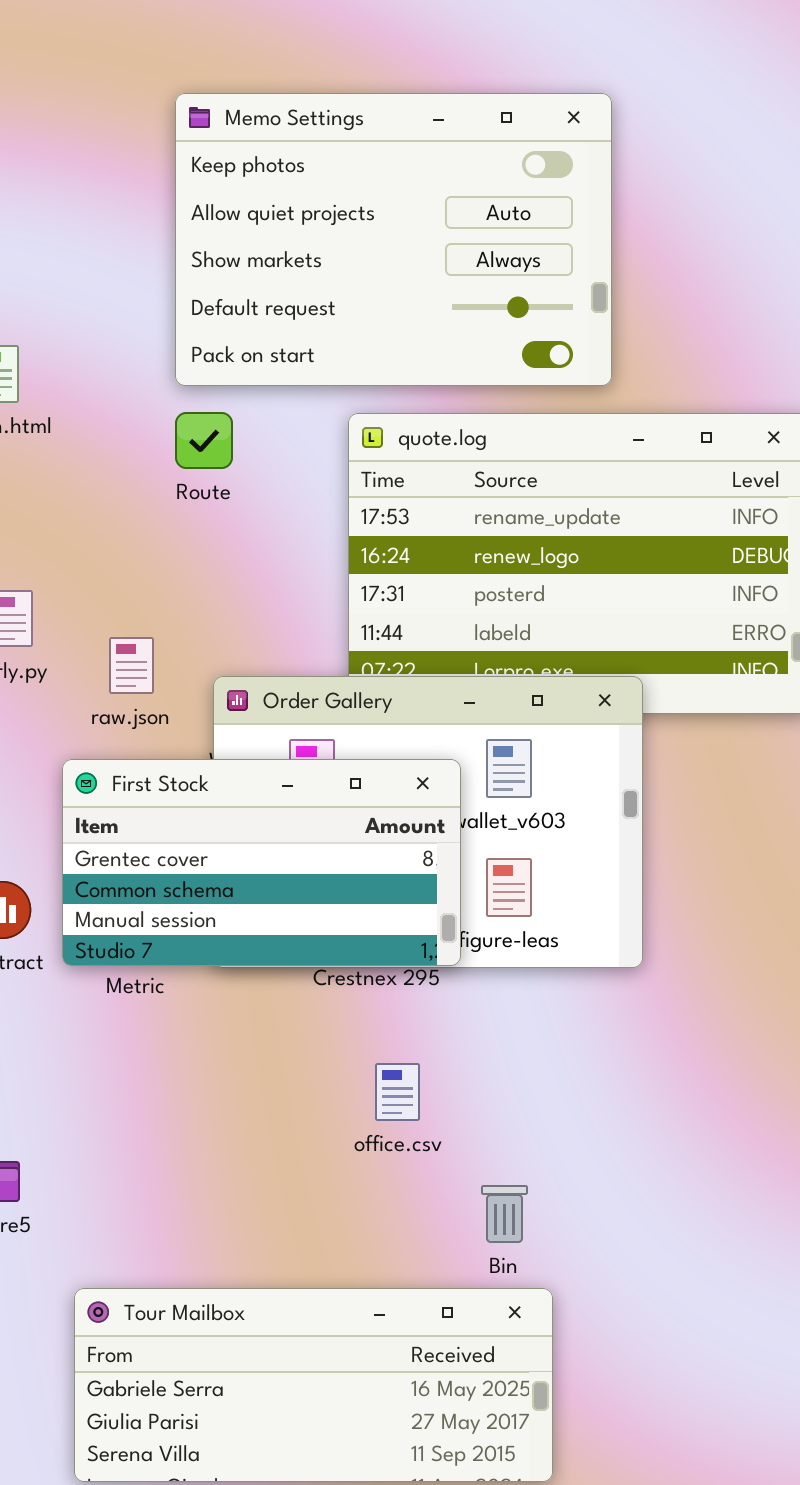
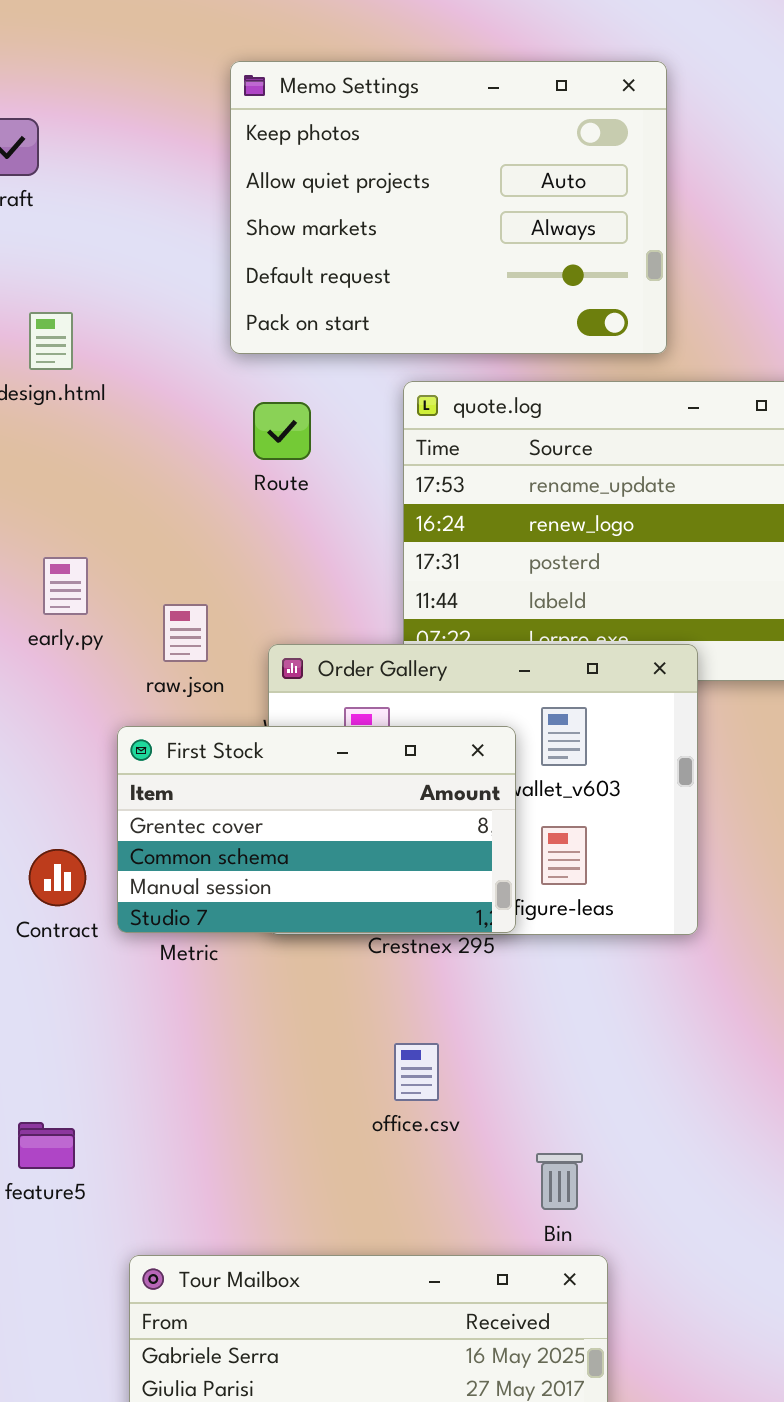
Route: [175,412,233,469] -> [253,402,311,460], moved
office.csv: [375,1063,420,1121] -> [394,1043,439,1101], moved

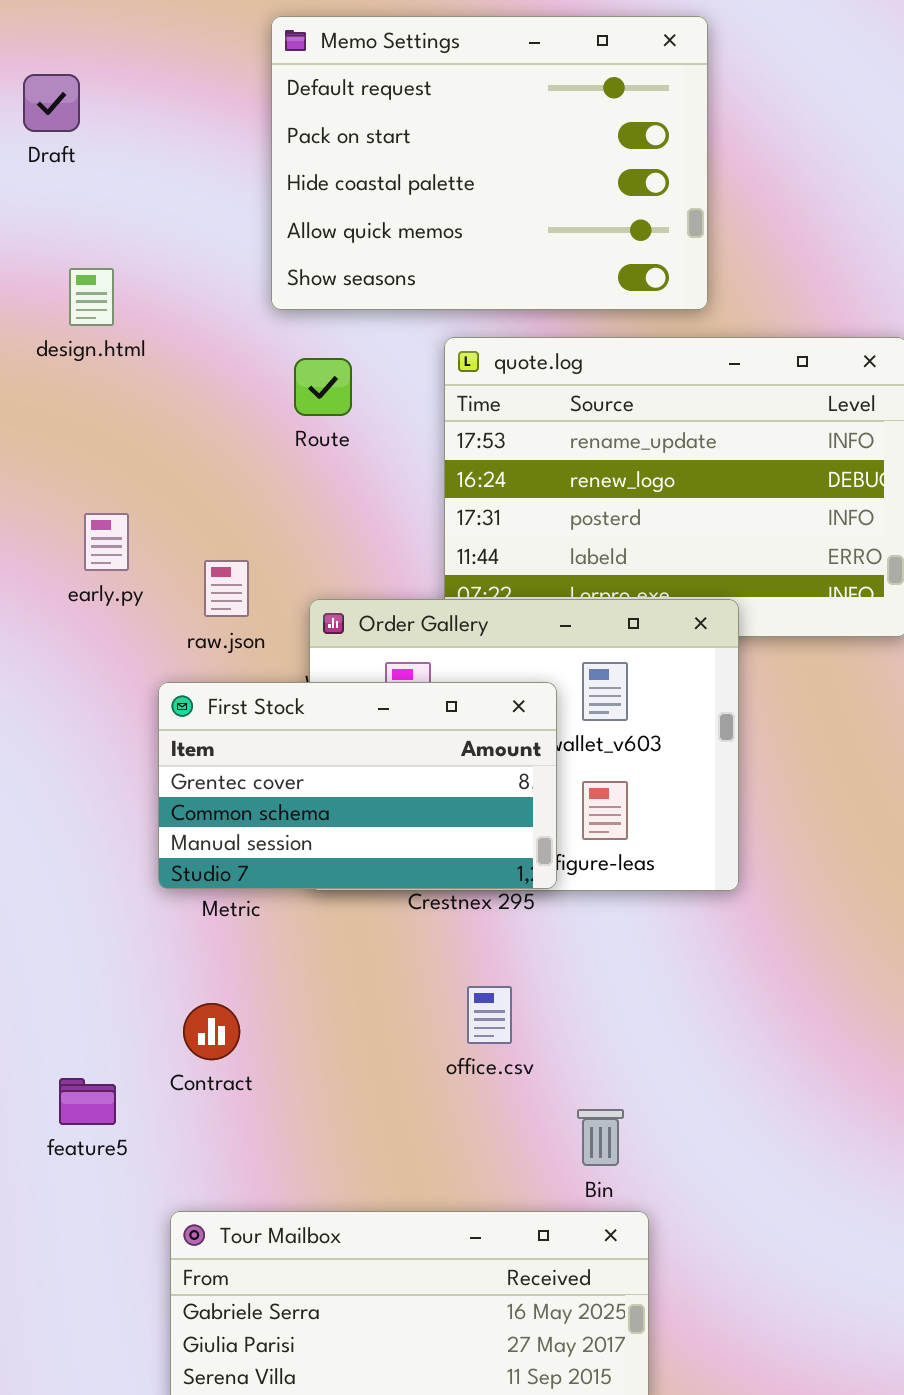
Memo Settings: [230,61,667,354] -> [271,16,708,310], scrolled down 3 rows
Contract: [29,849,86,906] -> [183,1003,240,1060], moved
office.csv: [394,1043,439,1101] -> [467,986,512,1044], moved

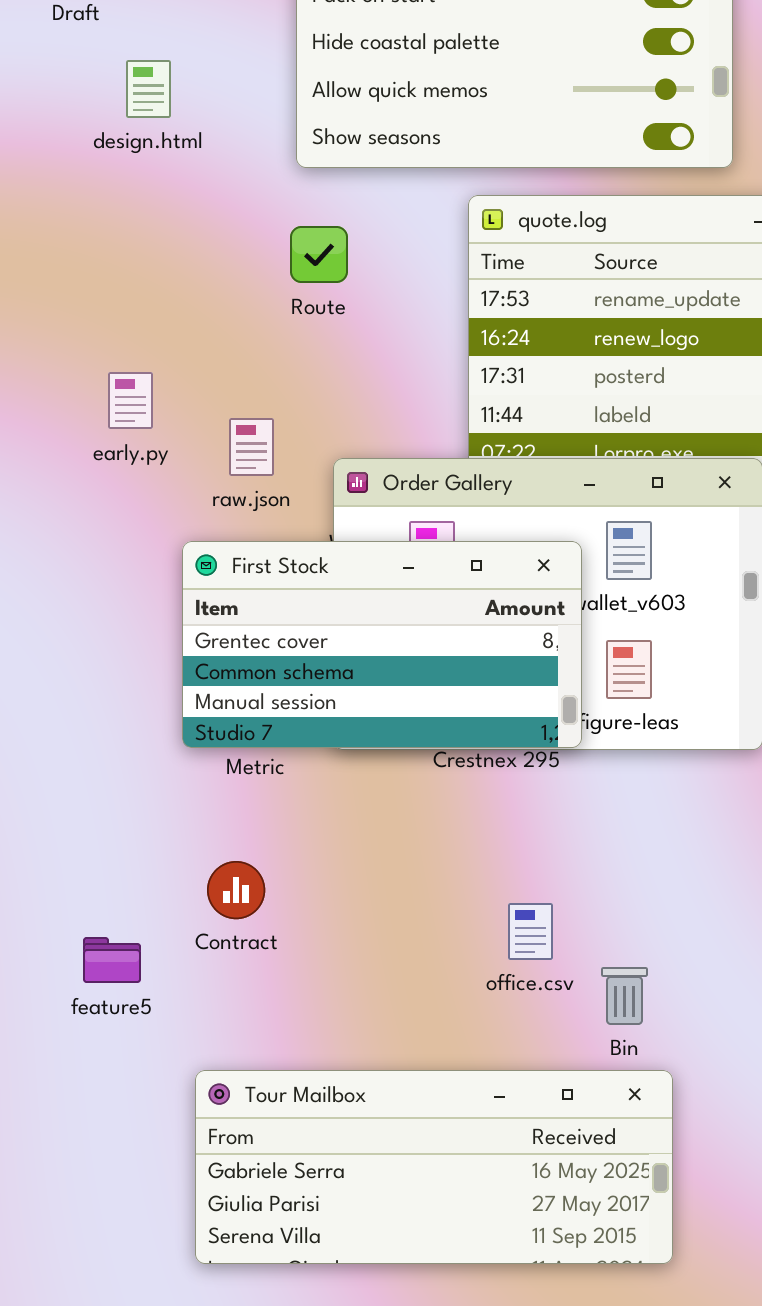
design.html: [69,268,114,326] -> [126,60,171,118], moved
Route: [294,358,352,416] -> [290,226,348,283], moved
office.csv: [467,986,512,1044] -> [508,903,553,960], moved

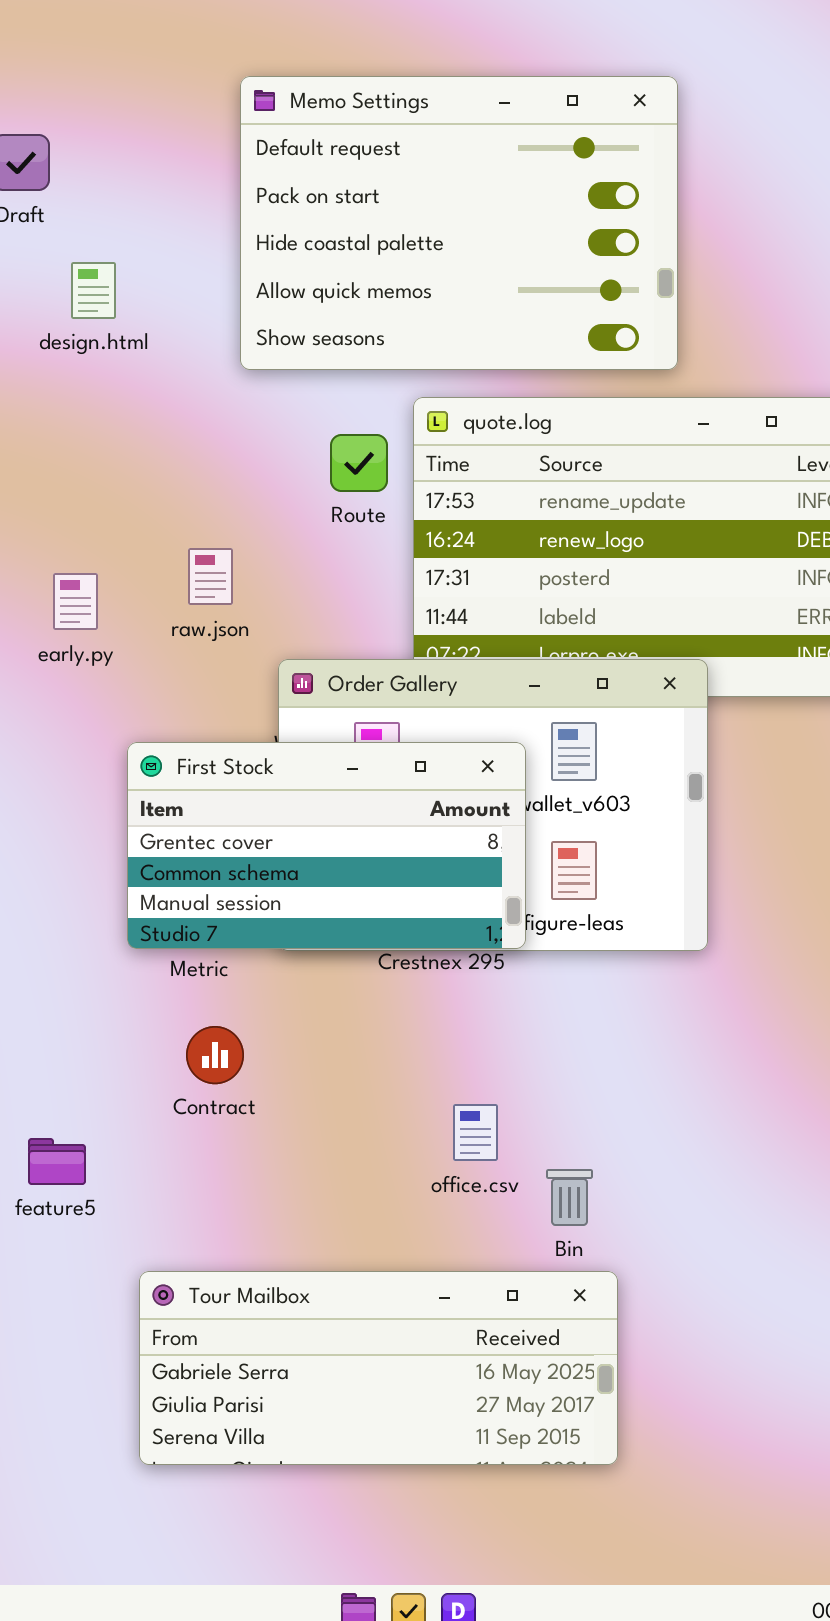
Route: [290,226,348,283] -> [330,434,388,492], moved
raw.json: [229,418,274,476] -> [188,548,233,605], moved
Contract: [207,861,265,919] -> [186,1026,244,1084], moved

